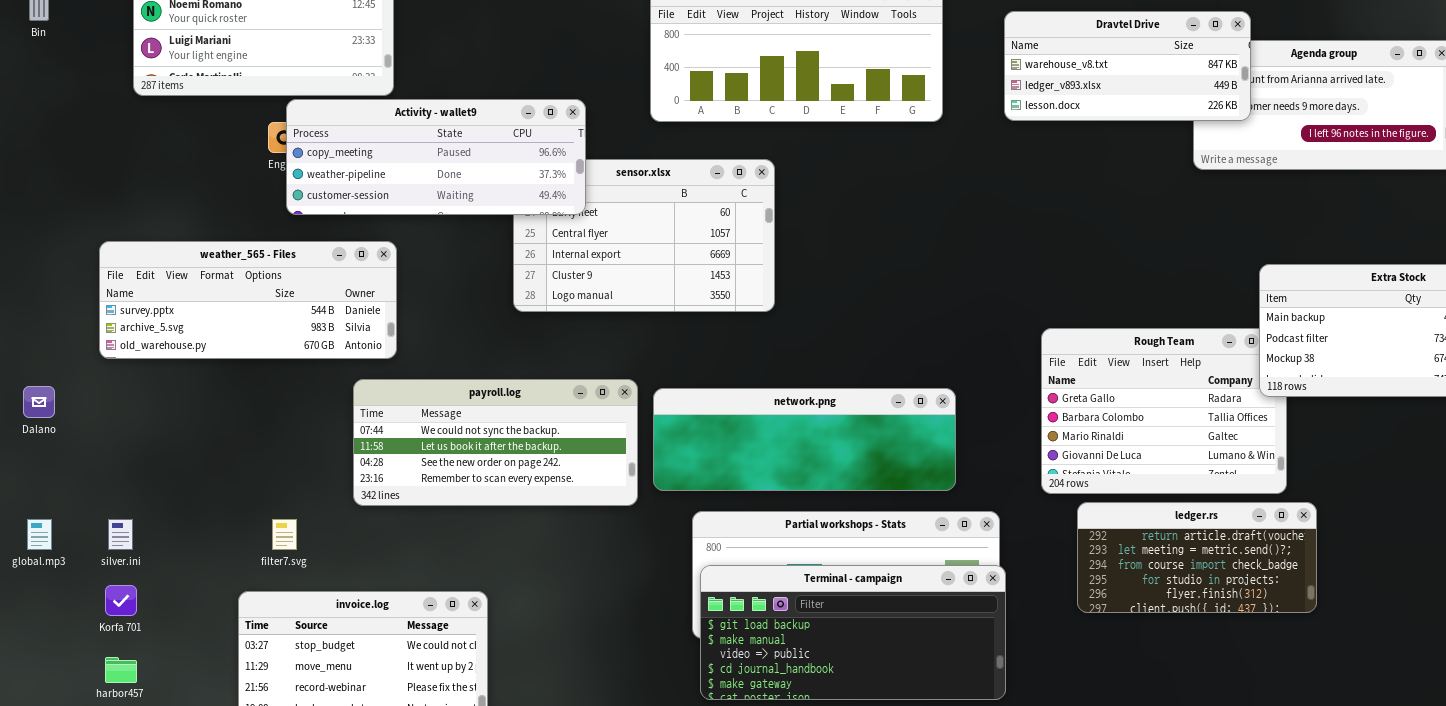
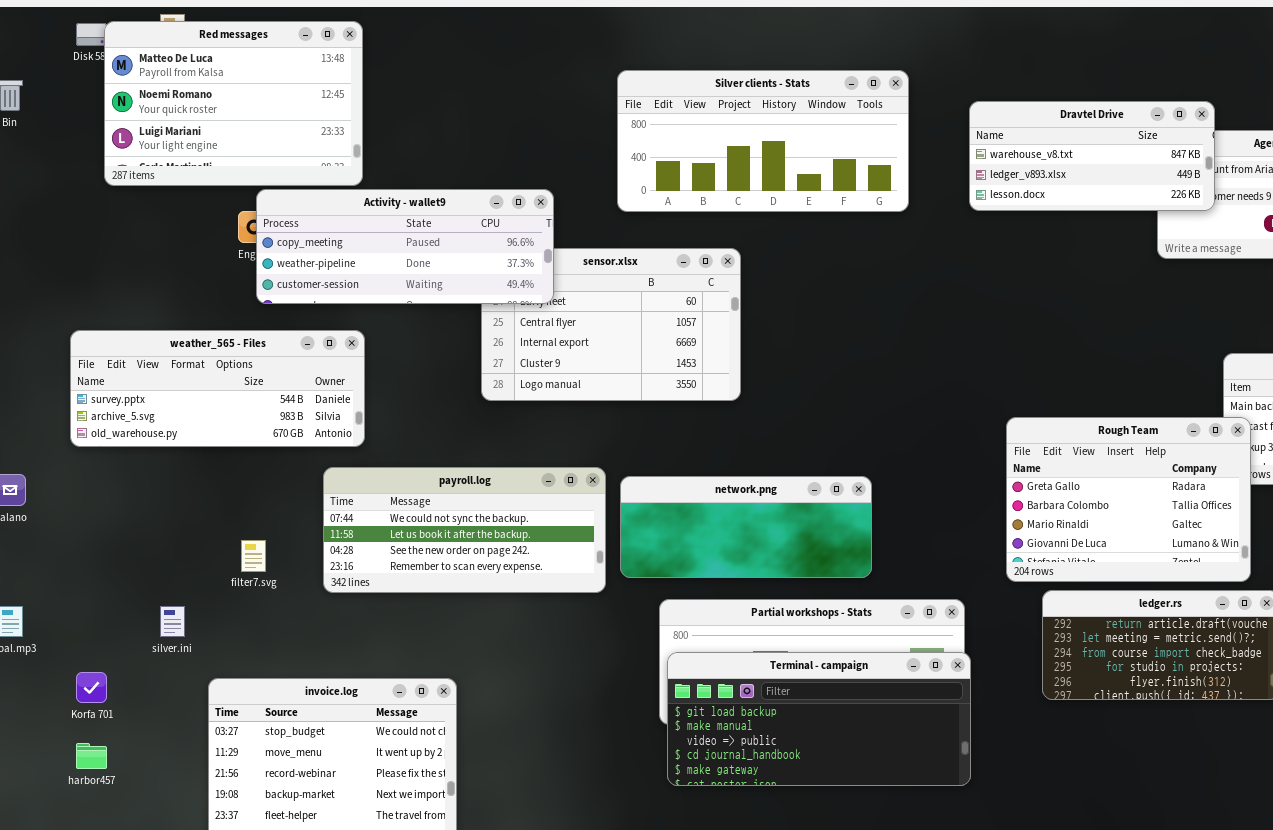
Rough Team: [1041,328,1287,494] -> [1006,417,1251,582], raised
network.png: [653,388,956,491] -> [620,476,872,578], resized
silver.ini: [108,519,133,550] -> [160,606,185,637], moved
filter7.svg: [272,519,297,550] -> [241,540,266,572], moved

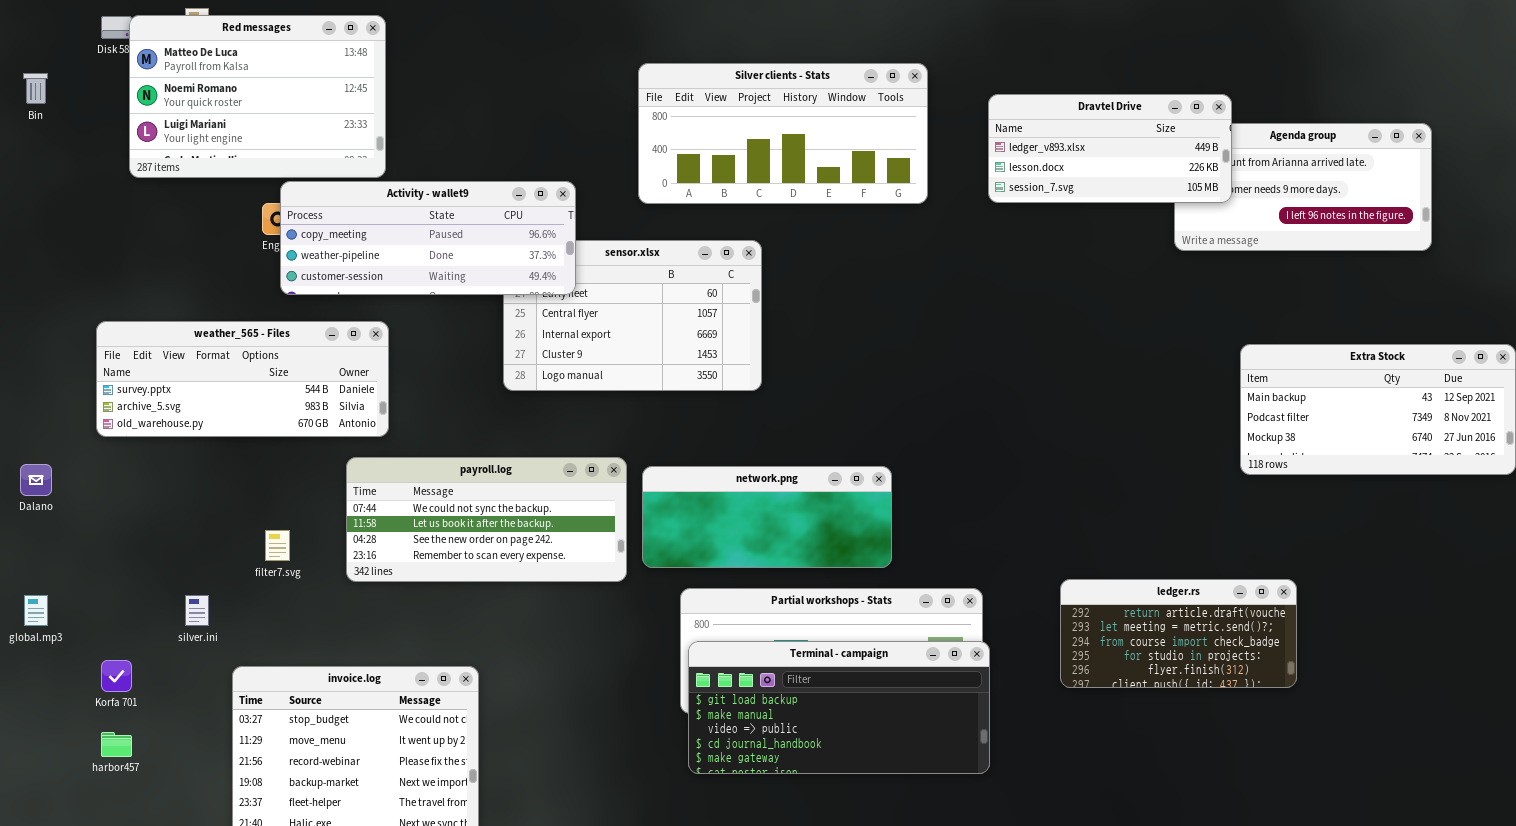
Dravtel Drive: [969,101,1215,211] -> [988,94,1232,203], scrolled down 1 row
Rough Team: [1006,417,1251,582] -> none, closed

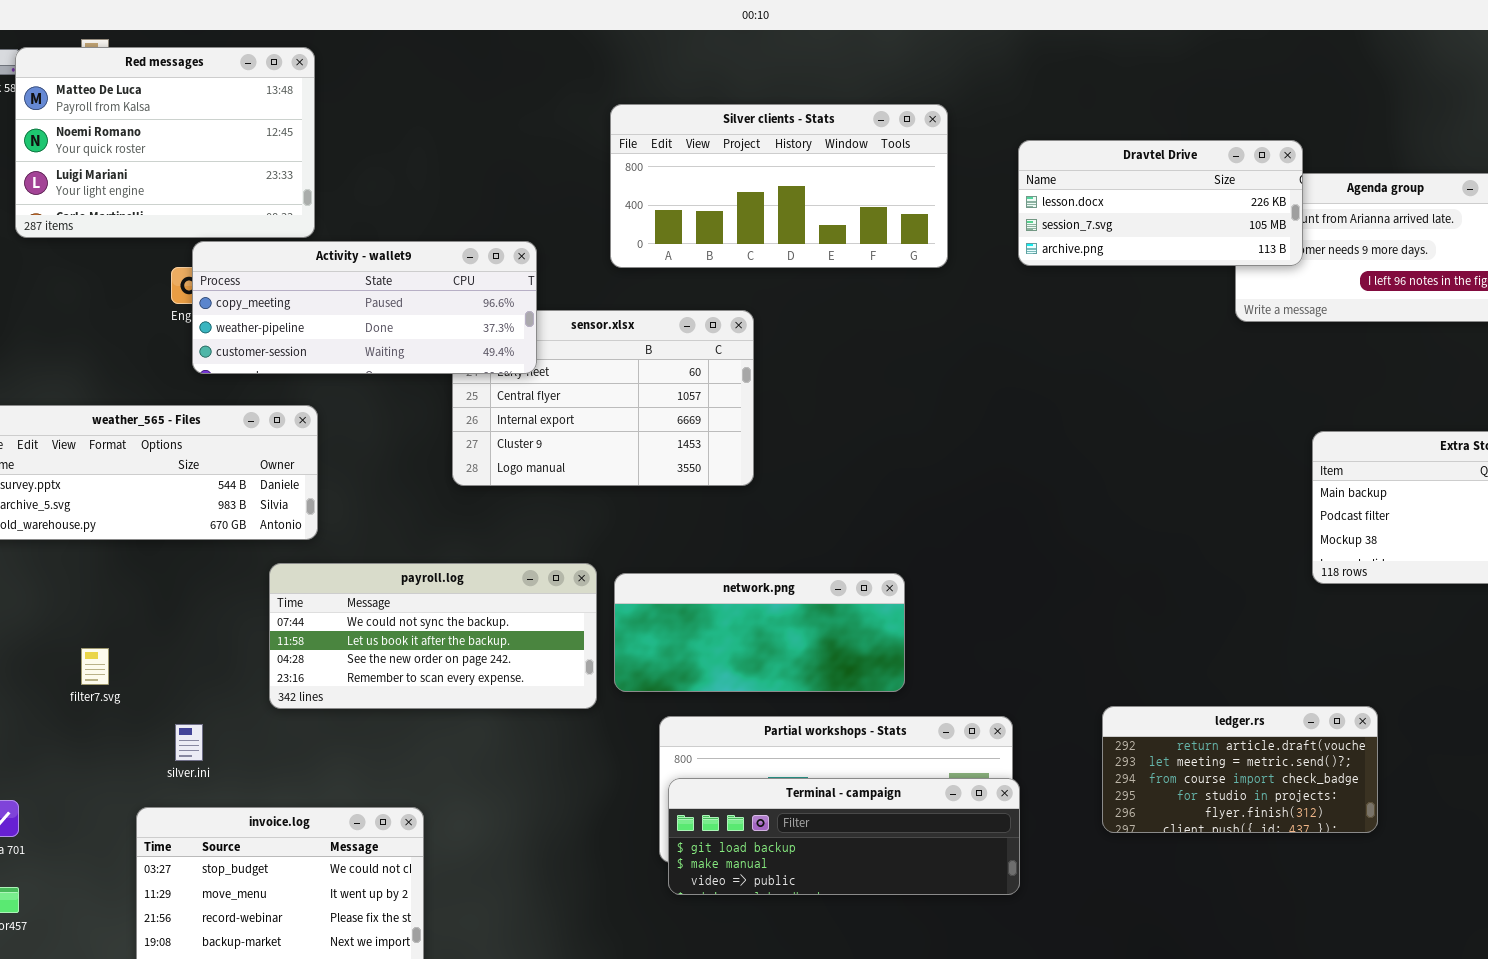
Dravtel Drive: [988,94,1232,203] -> [1018,140,1303,266], scrolled down 1 row
filter7.svg: [265,530,290,561] -> [81,648,109,685], moved
silver.ini: [185,595,209,626] -> [175,724,203,761], moved
Terminal - campaign: [688,641,990,774] -> [668,778,1020,895], resized

